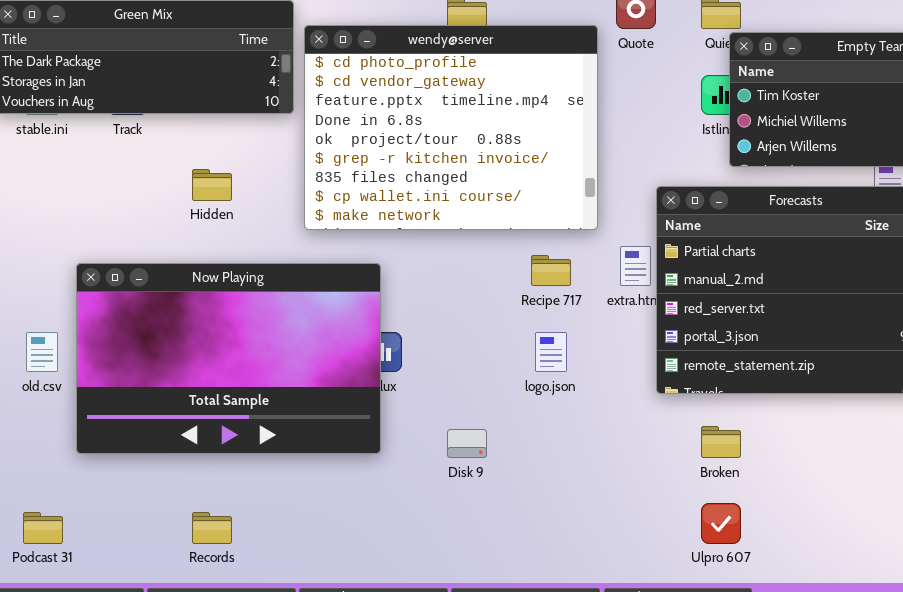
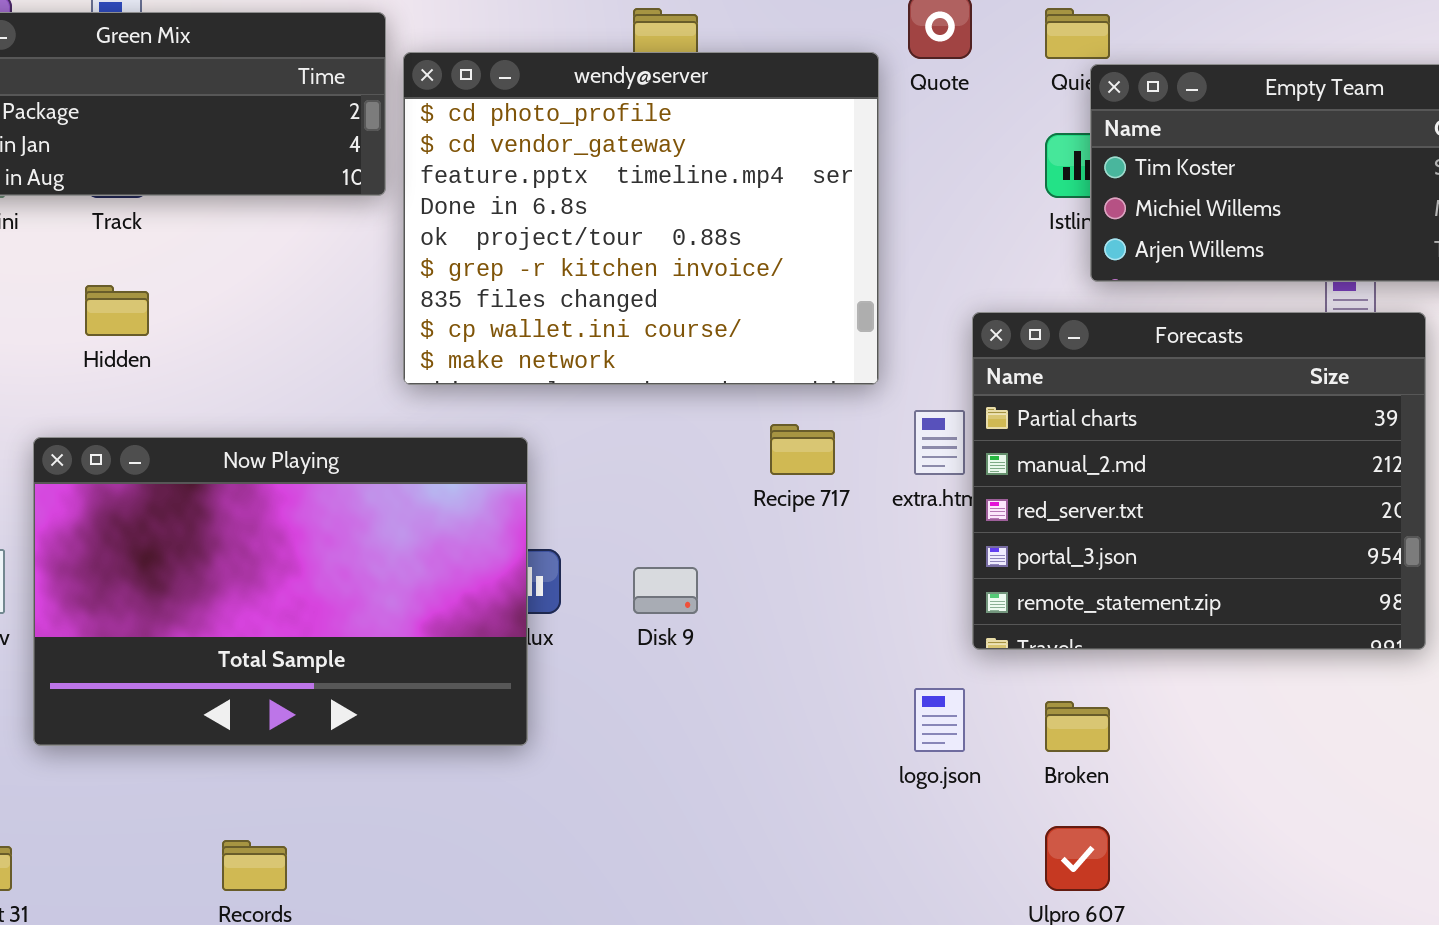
Hidden: [192,169,232,201] -> [85,285,149,336], moved
logo.json: [535,332,567,372] -> [914,688,965,752], moved
Disk 9: [447,429,487,458] -> [633,567,698,614], moved

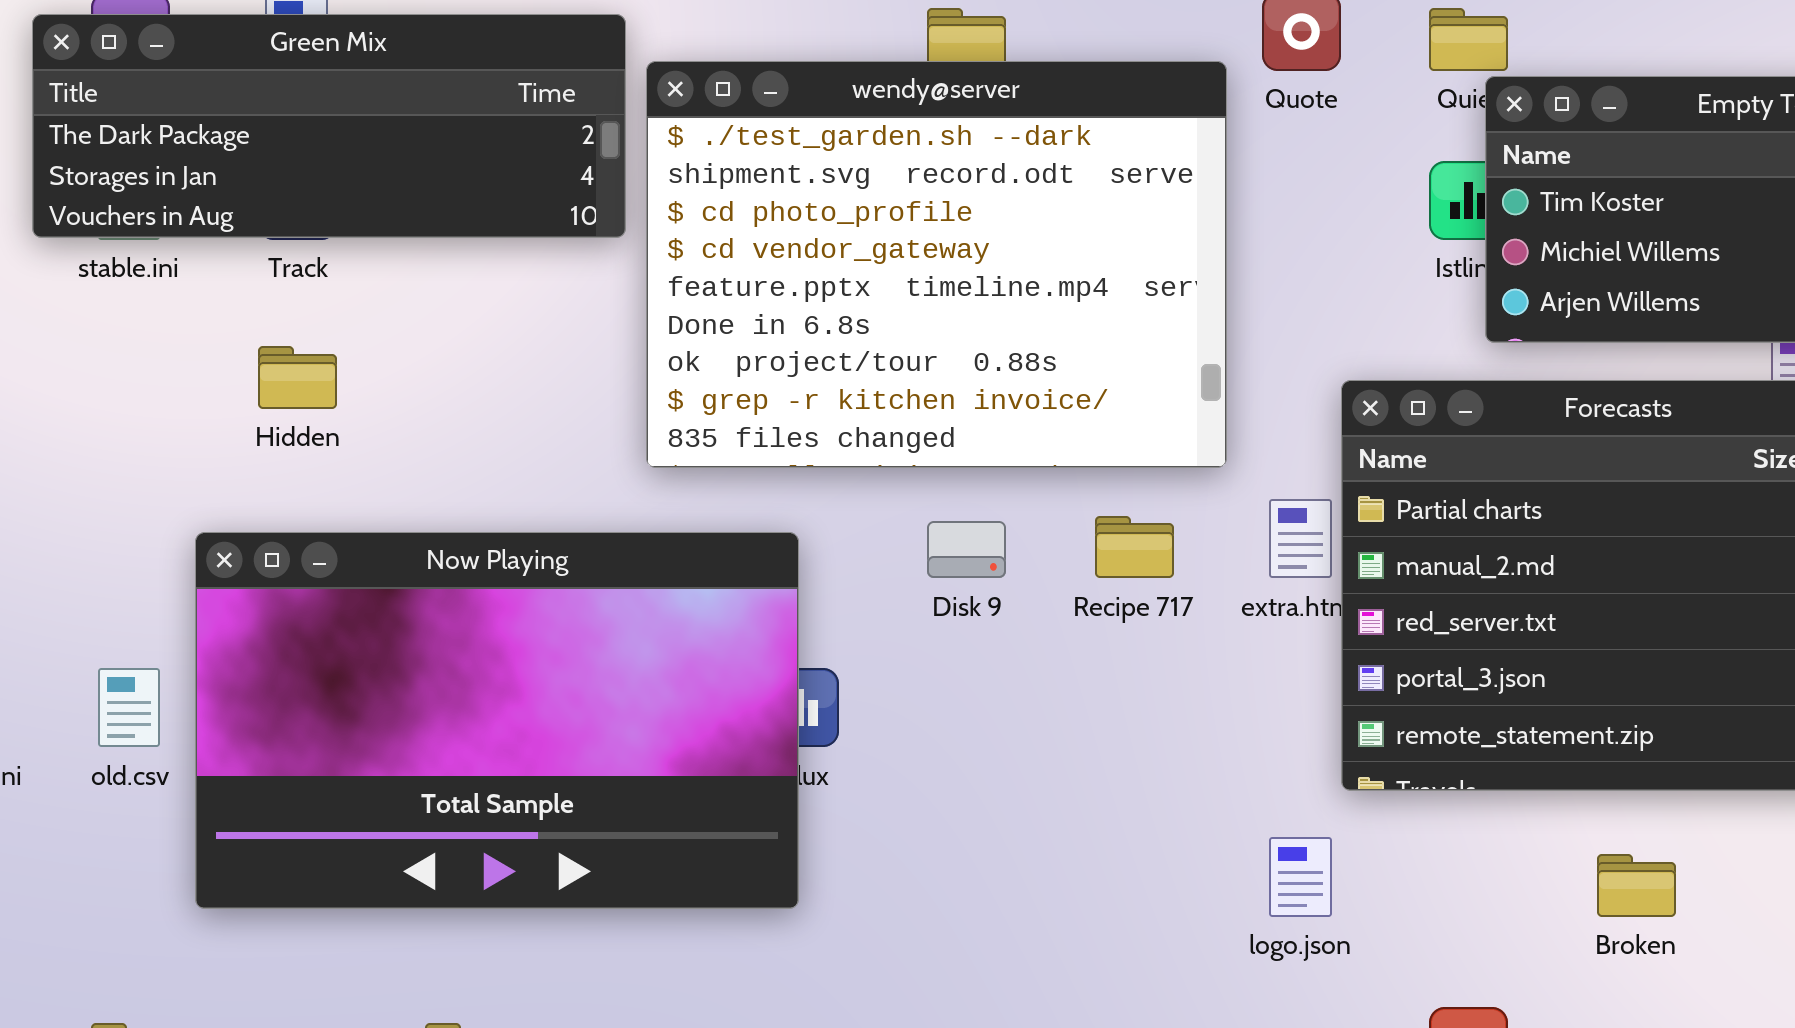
wendy@server: [403,52,879,385] -> [646,61,1227,468], scrolled up 2 rows
Disk 9: [633,567,698,614] -> [927,521,1006,578], moved
Broken: [1045,701,1110,752] -> [1597,854,1676,917], moved

